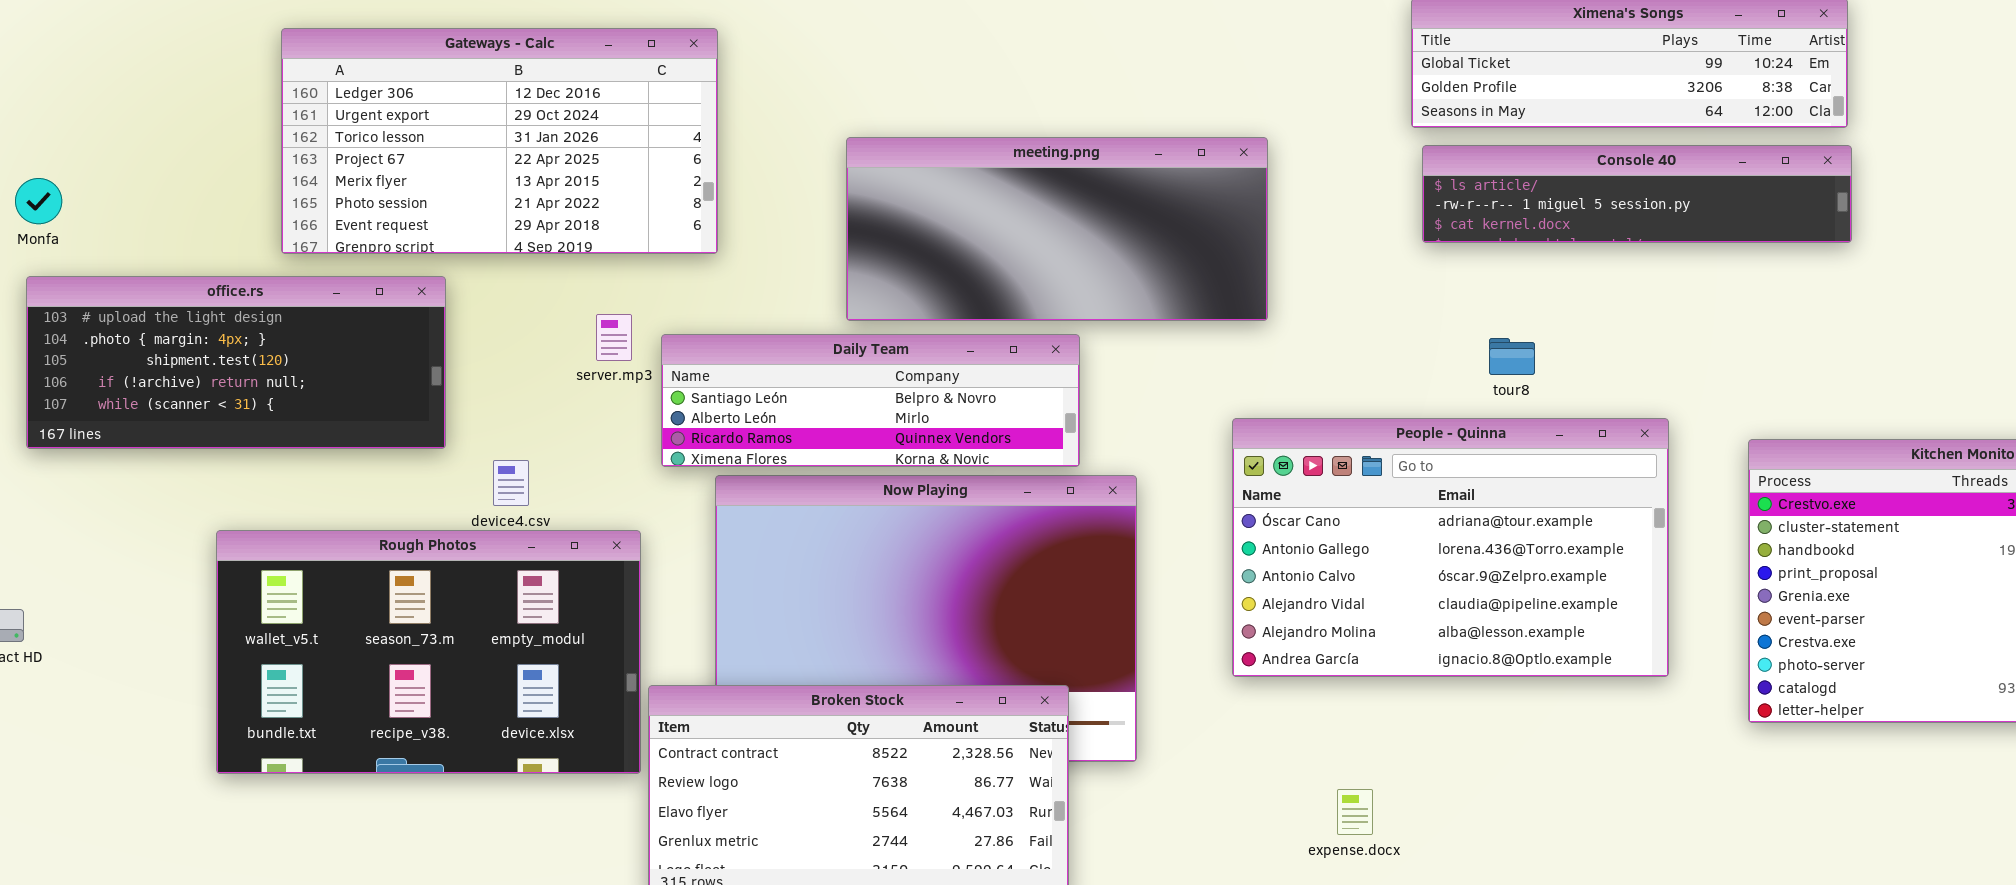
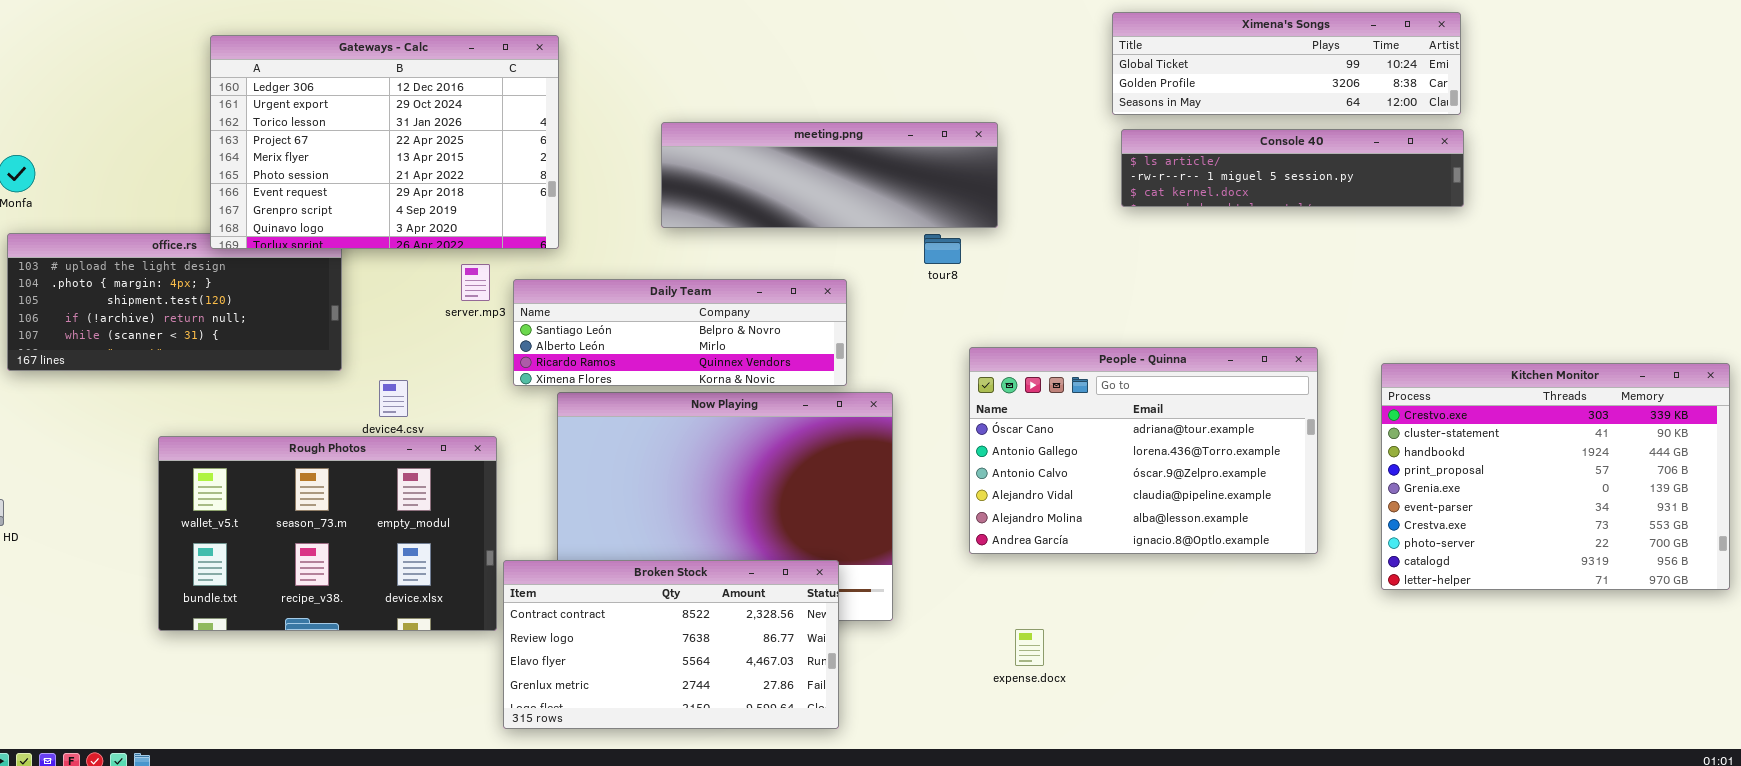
Gateways - Calc: [281,28,718,254] -> [210,35,559,249], resized
meeting.png: [846,137,1268,321] -> [661,122,998,228], resized
tour8: [1489,338,1535,375] -> [924,234,961,264], moved
expense.docx: [1337,789,1373,835] -> [1015,629,1044,666], moved

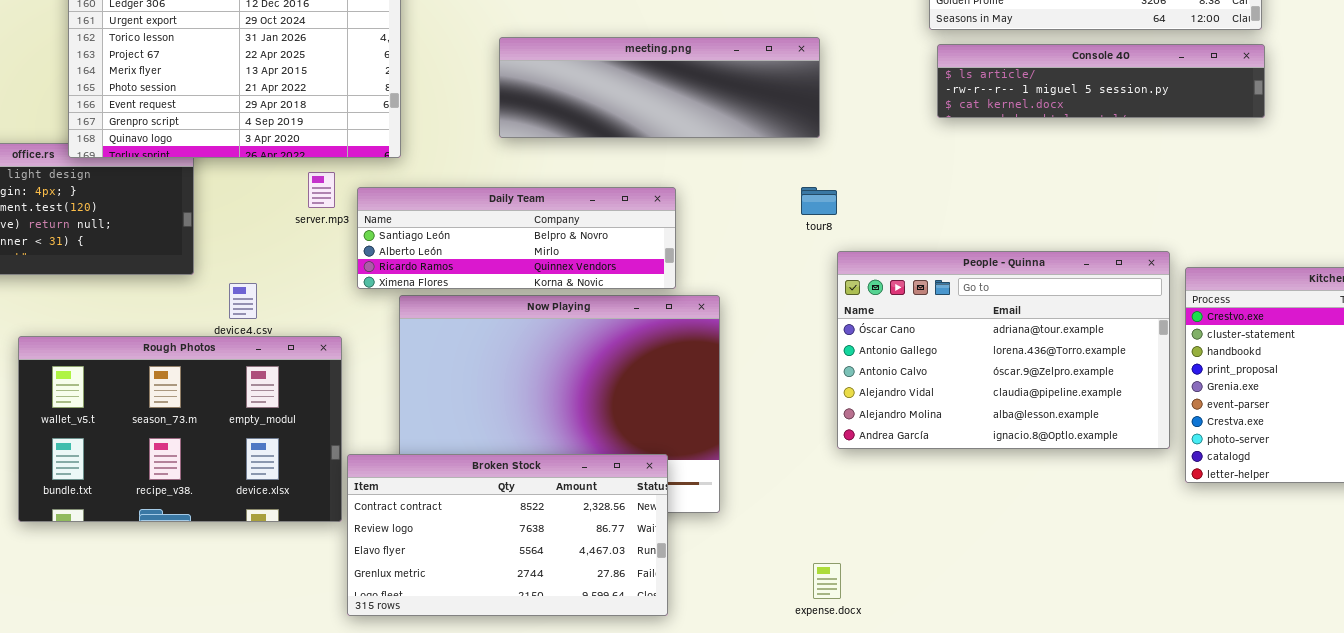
tour8: [924,234,961,264] -> [801,187,837,215], moved
People - Quinna: [969,347,1318,554] -> [837,251,1170,449], moved
expense.docx: [1015,629,1044,666] -> [813,563,841,599], moved

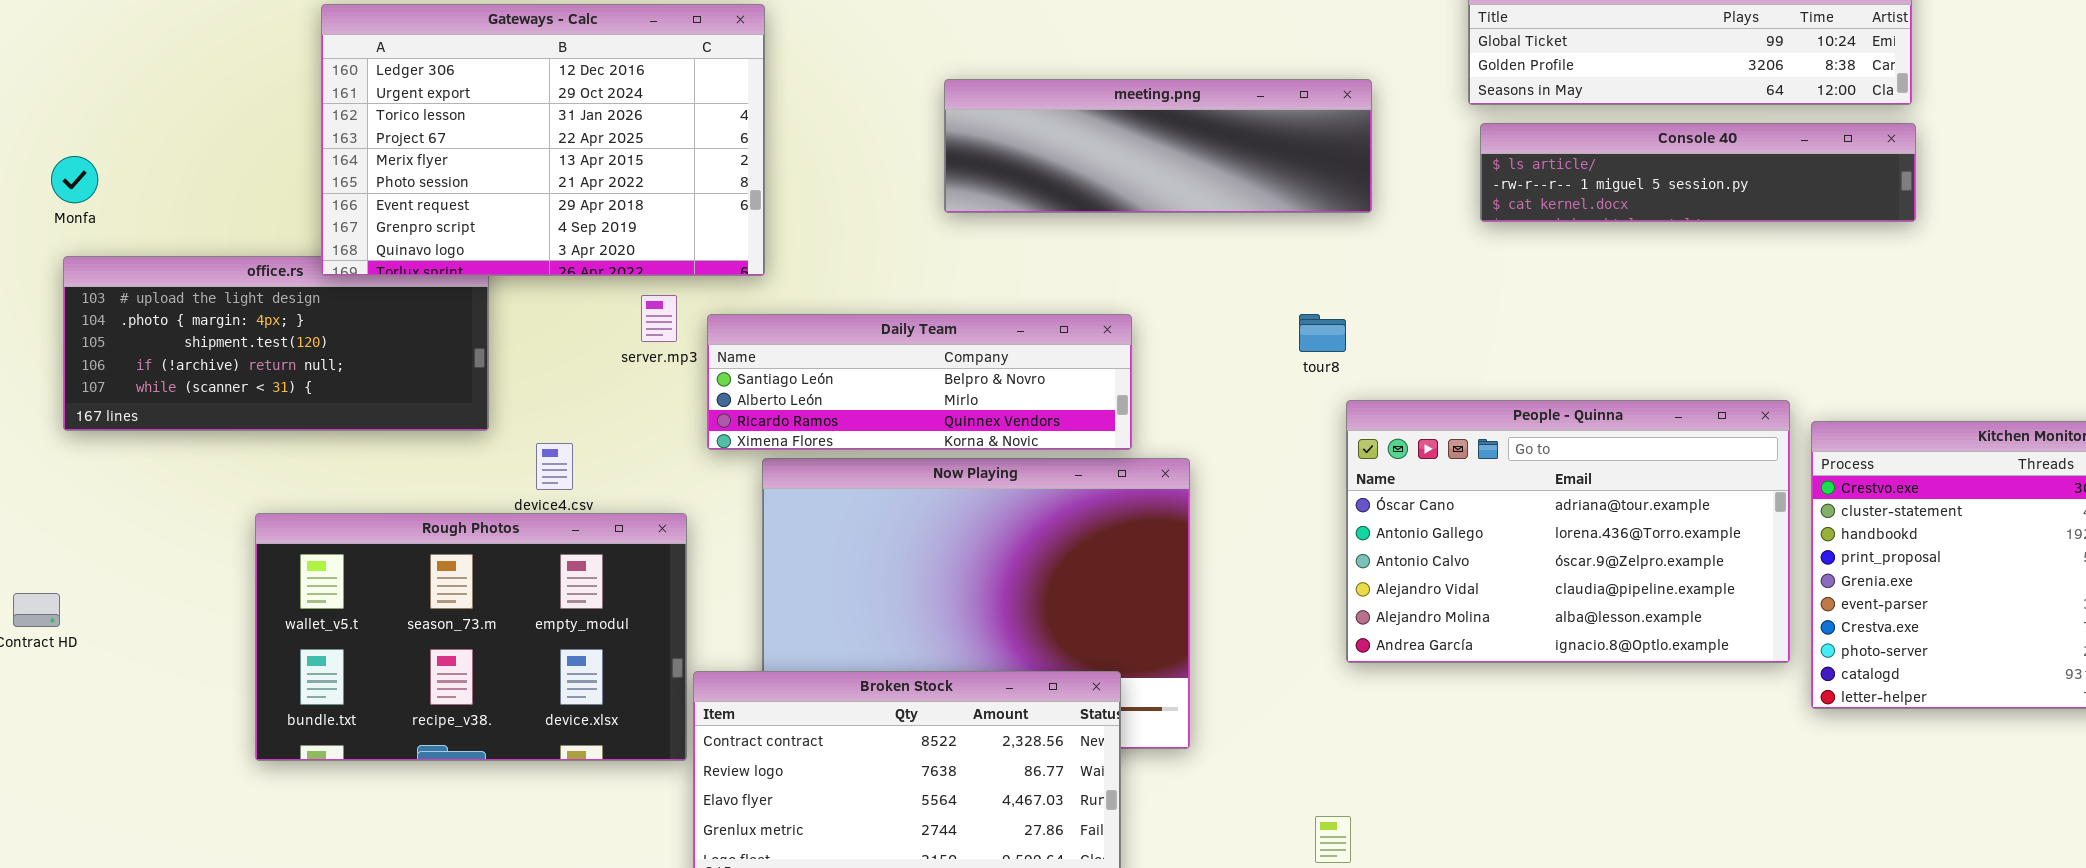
meeting.png: [499,37,820,138] -> [944,79,1372,213], moved

